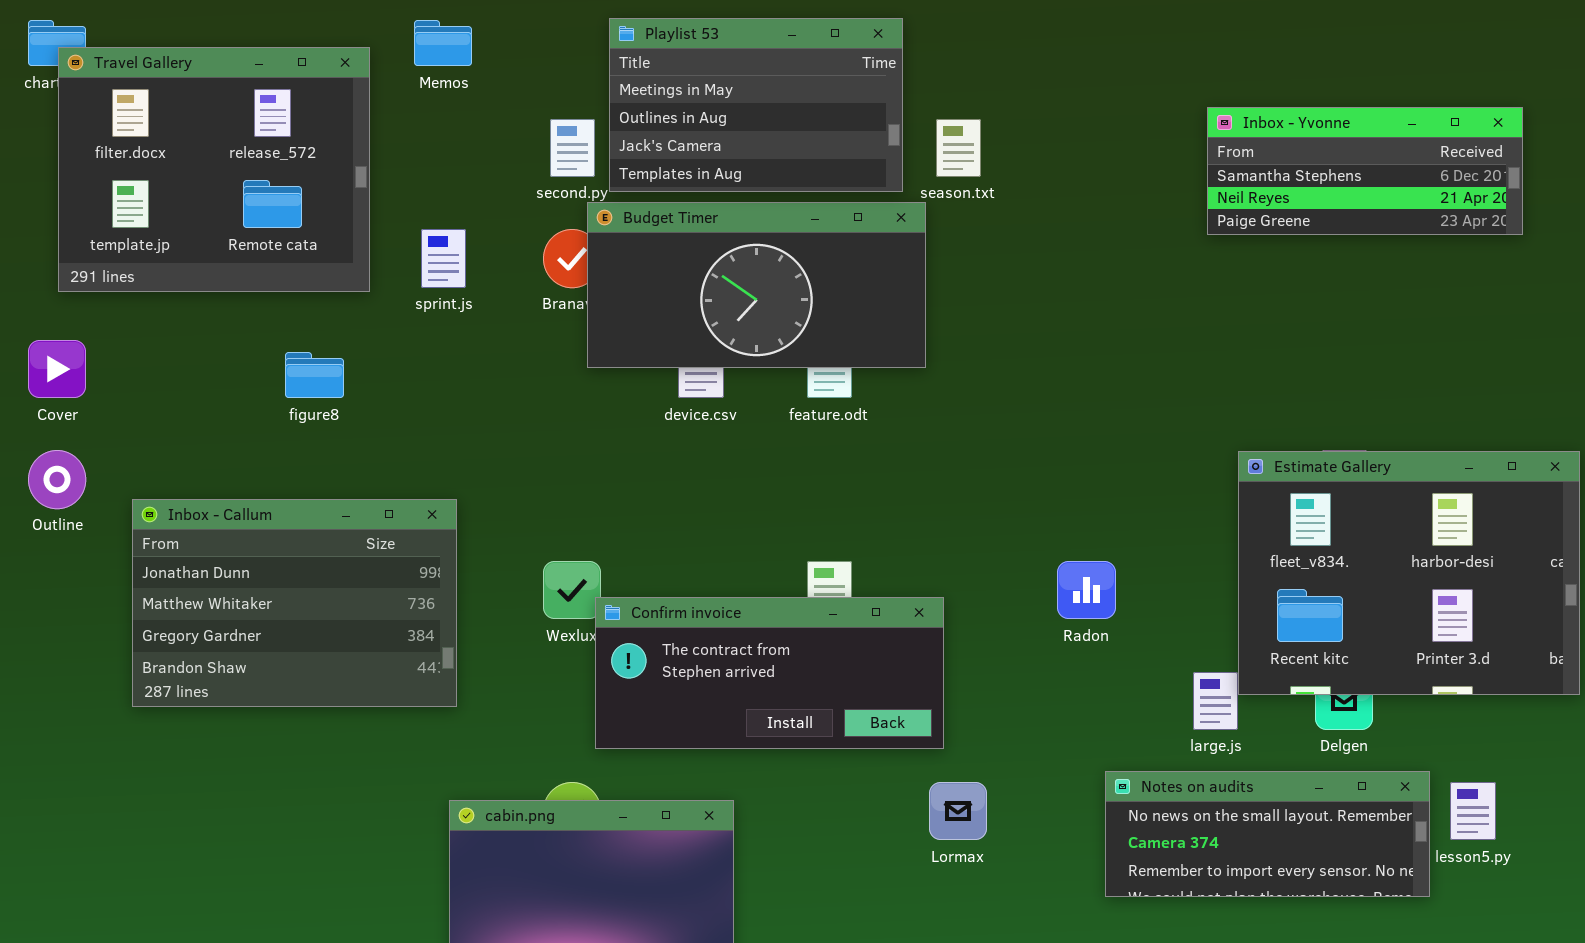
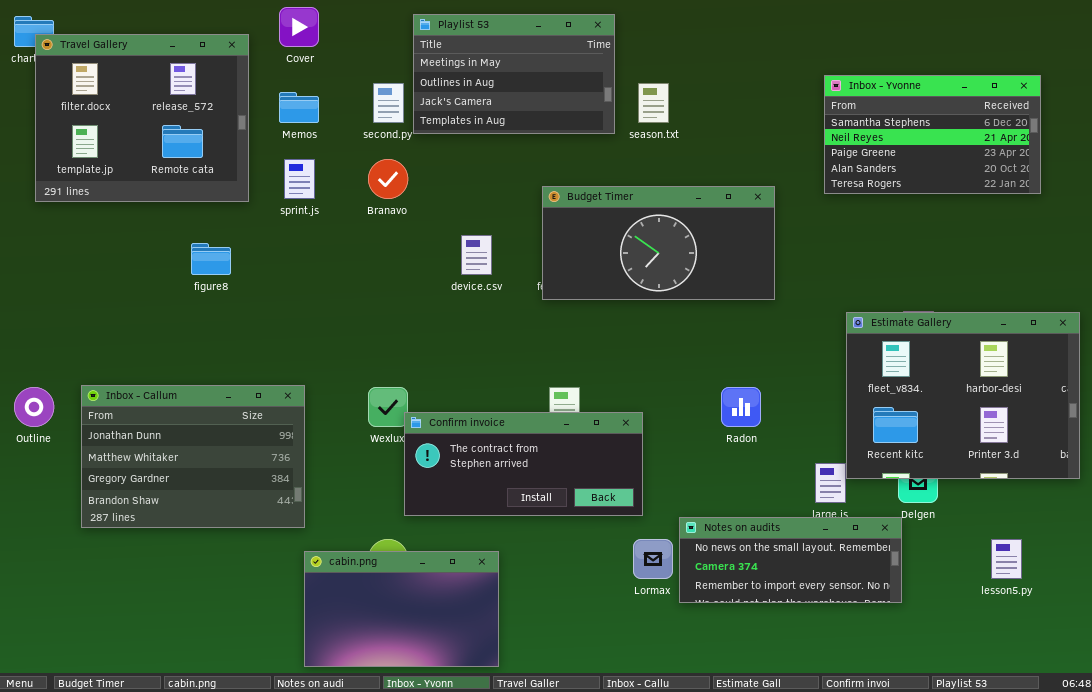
Memos: [414,20,472,66] -> [279,92,319,123], moved
Inbox - Yvonne: [1207,107,1523,235] -> [824,75,1041,194], resized
Budget Timer: [587,202,926,368] -> [542,186,775,300], moved
Cover: [28,340,86,398] -> [279,7,319,47], moved
Outline: [28,450,86,509] -> [14,387,54,427], moved
Inbox - Callum: [132,499,457,707] -> [81,385,305,528], moved
Notes on audits: [1105,771,1430,897] -> [679,517,902,603], moved

